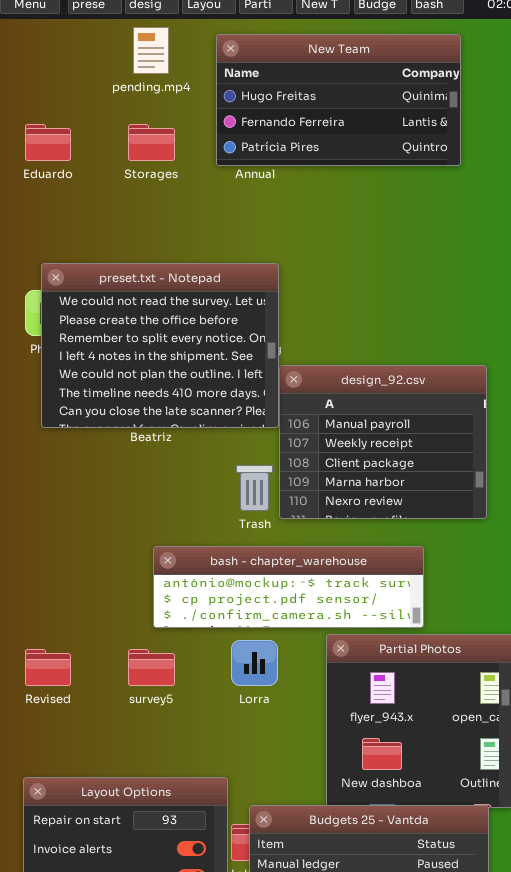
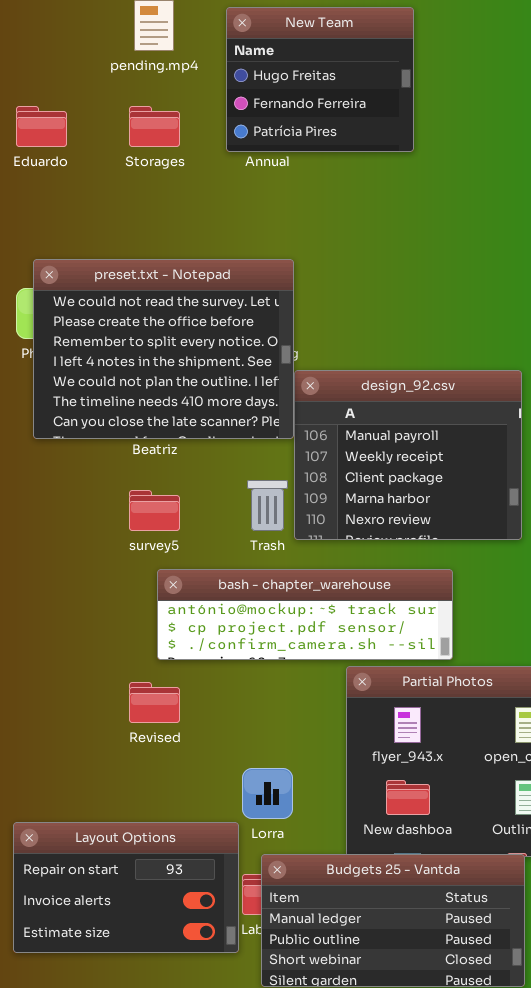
New Team: [216,34,461,166] -> [226,7,414,152], resized
Lorra: [231,640,278,686] -> [242,768,293,819], moved
Revised: [25,649,71,686] -> [129,682,180,723], moved
survey5: [128,649,175,686] -> [129,490,180,531], moved

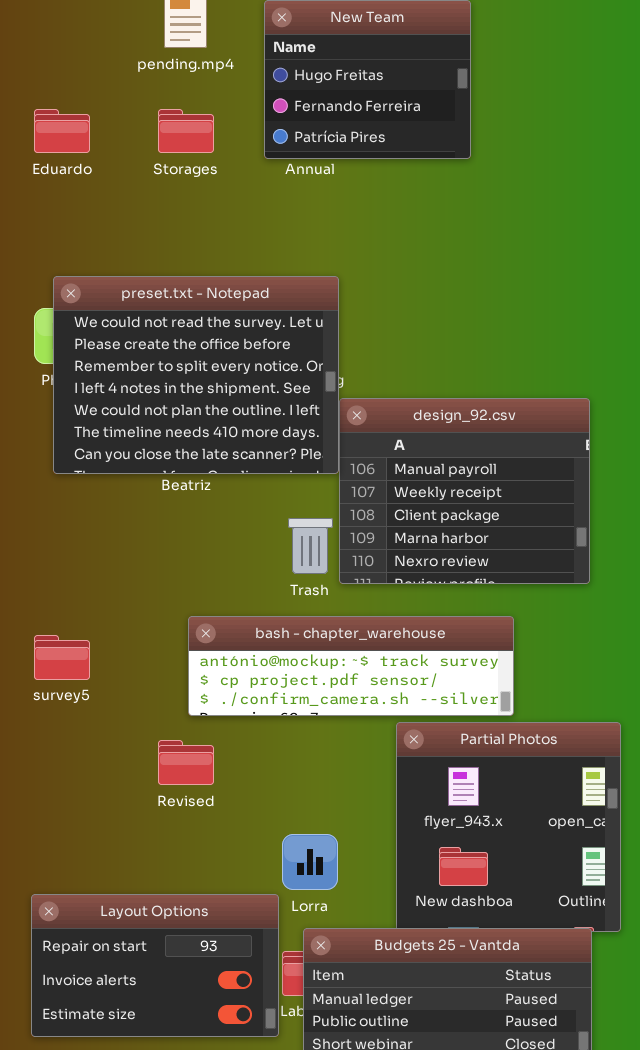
survey5: [129,490,180,531] -> [34,635,90,680], moved

